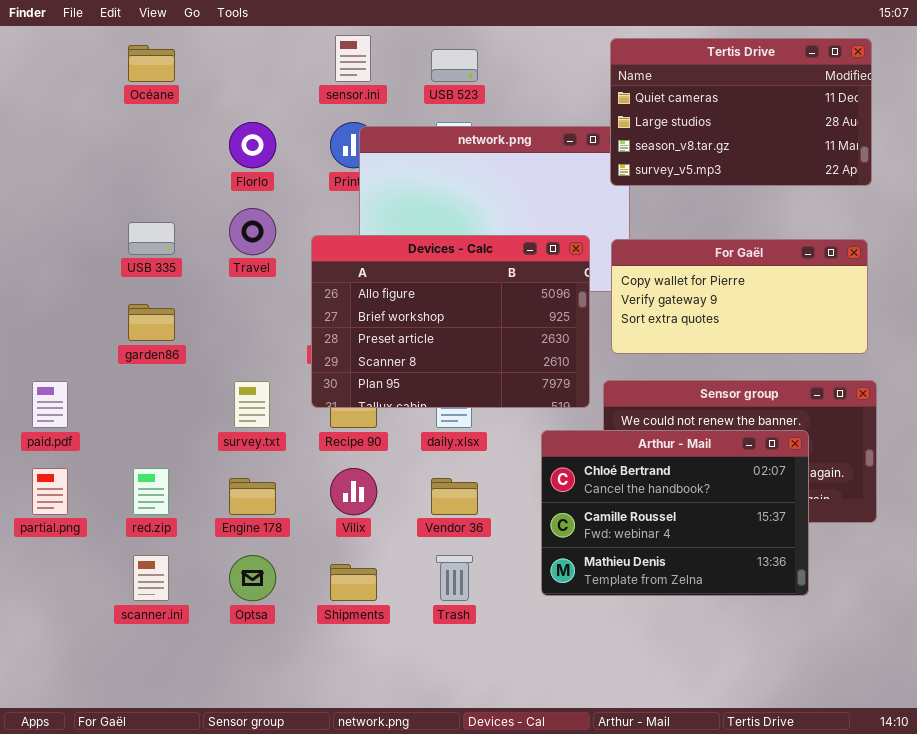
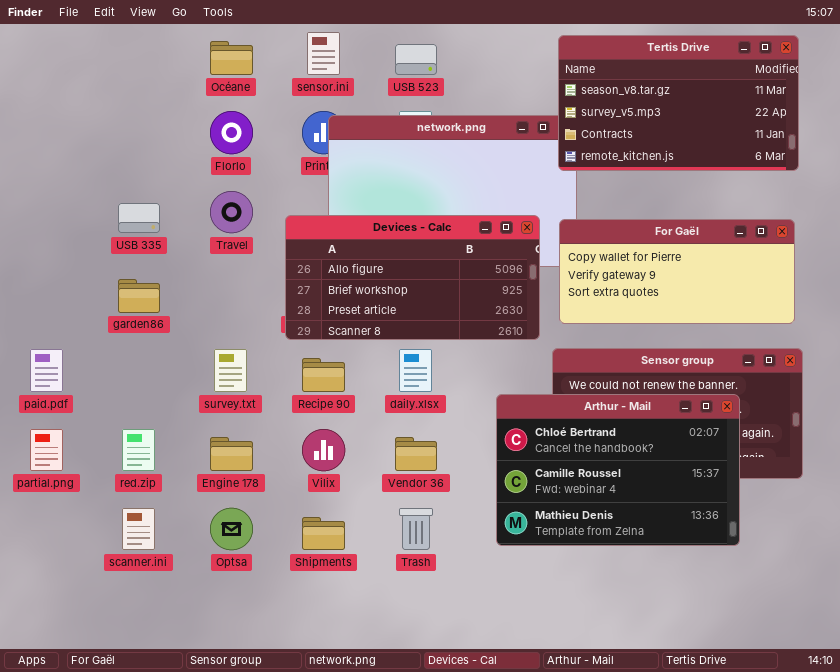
Tertis Drive: [610,38,872,186] -> [558,35,799,171], scrolled down 2 rows
Océane: [128,45,175,82] -> [210,41,253,75], moved
Devices - Calc: [311,235,590,408] -> [285,215,540,340], resized

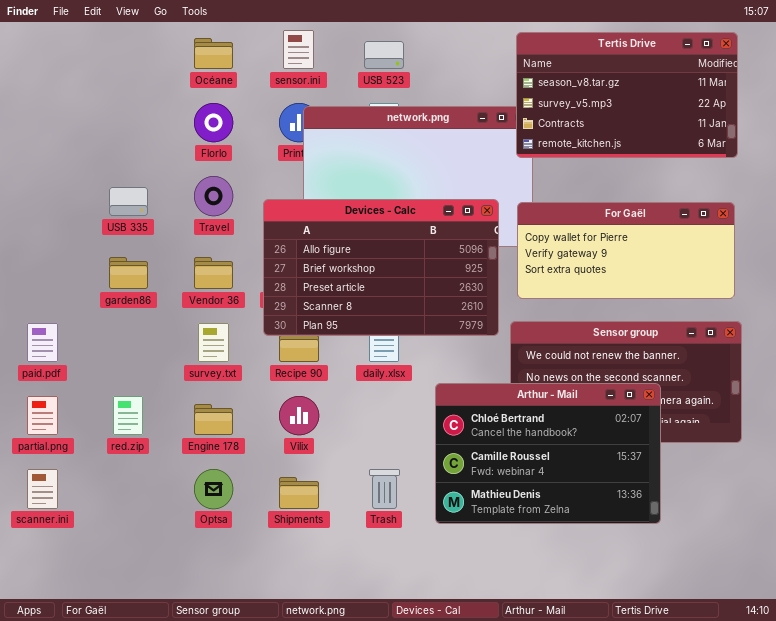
Devices - Calc: [285,215,540,340] -> [263,199,499,336], resized
Arthur - Mail: [496,394,740,546] -> [435,383,661,524], moved
Vendor 36: [395,437,437,471] -> [194,257,233,289], moved
scanner.ini: [122,508,155,550] -> [27,469,58,509], moved

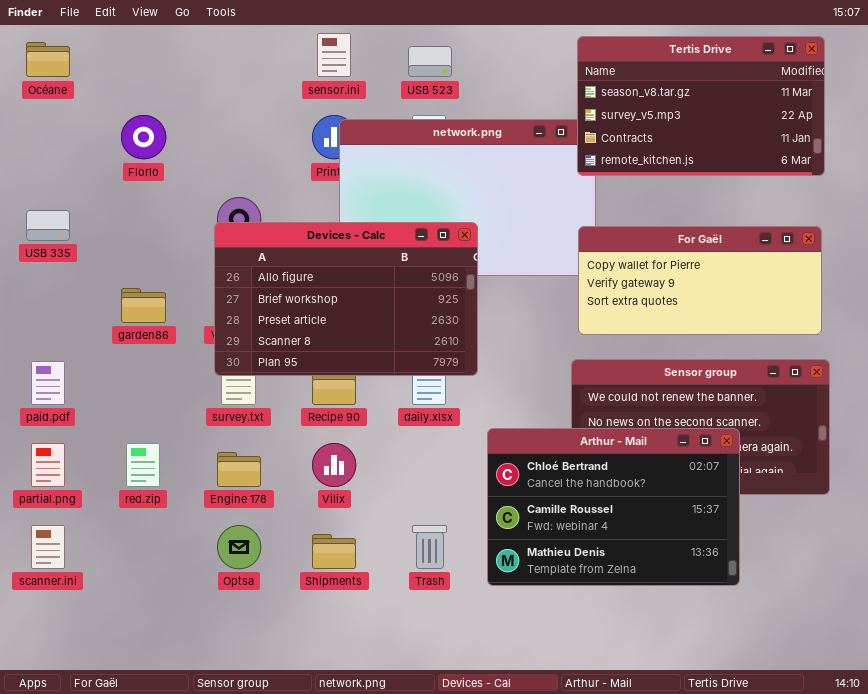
Océane: [194,38,233,69] -> [26,42,70,77], moved
Florlo: [194,103,233,142] -> [121,115,166,159], moved
USB 335: [109,187,148,216] -> [26,210,70,241], moved
Devices - Calc: [263,199,499,336] -> [214,222,478,376], moved

